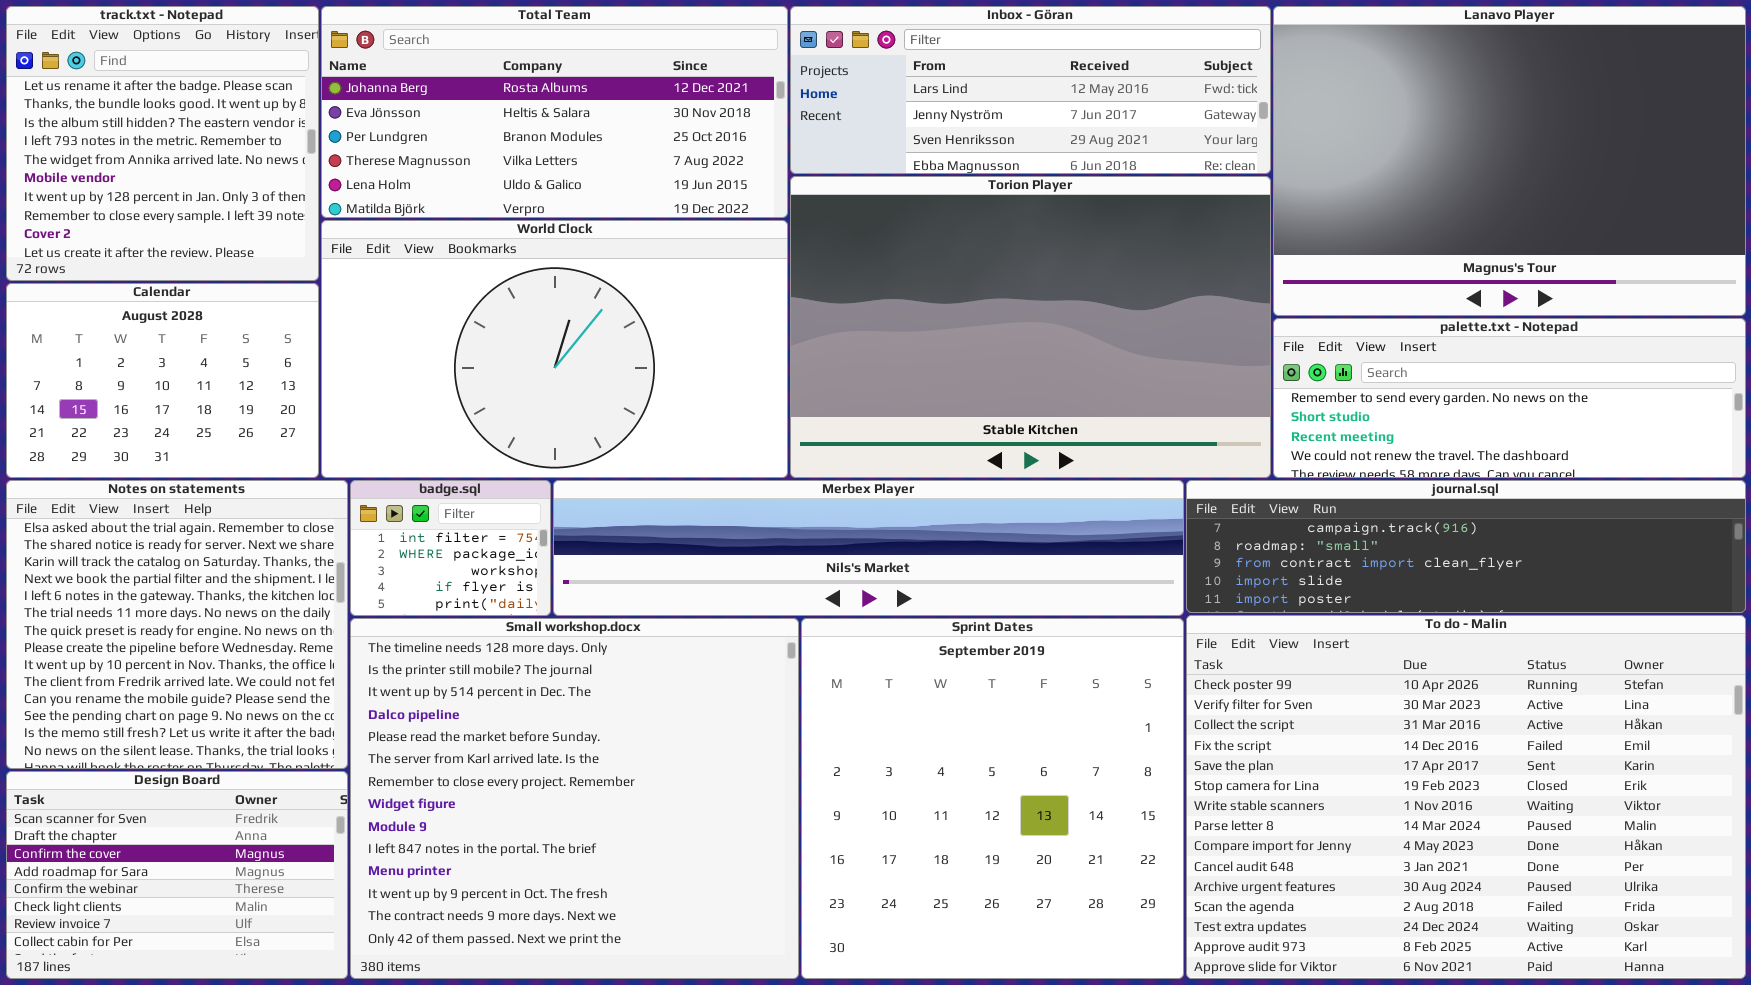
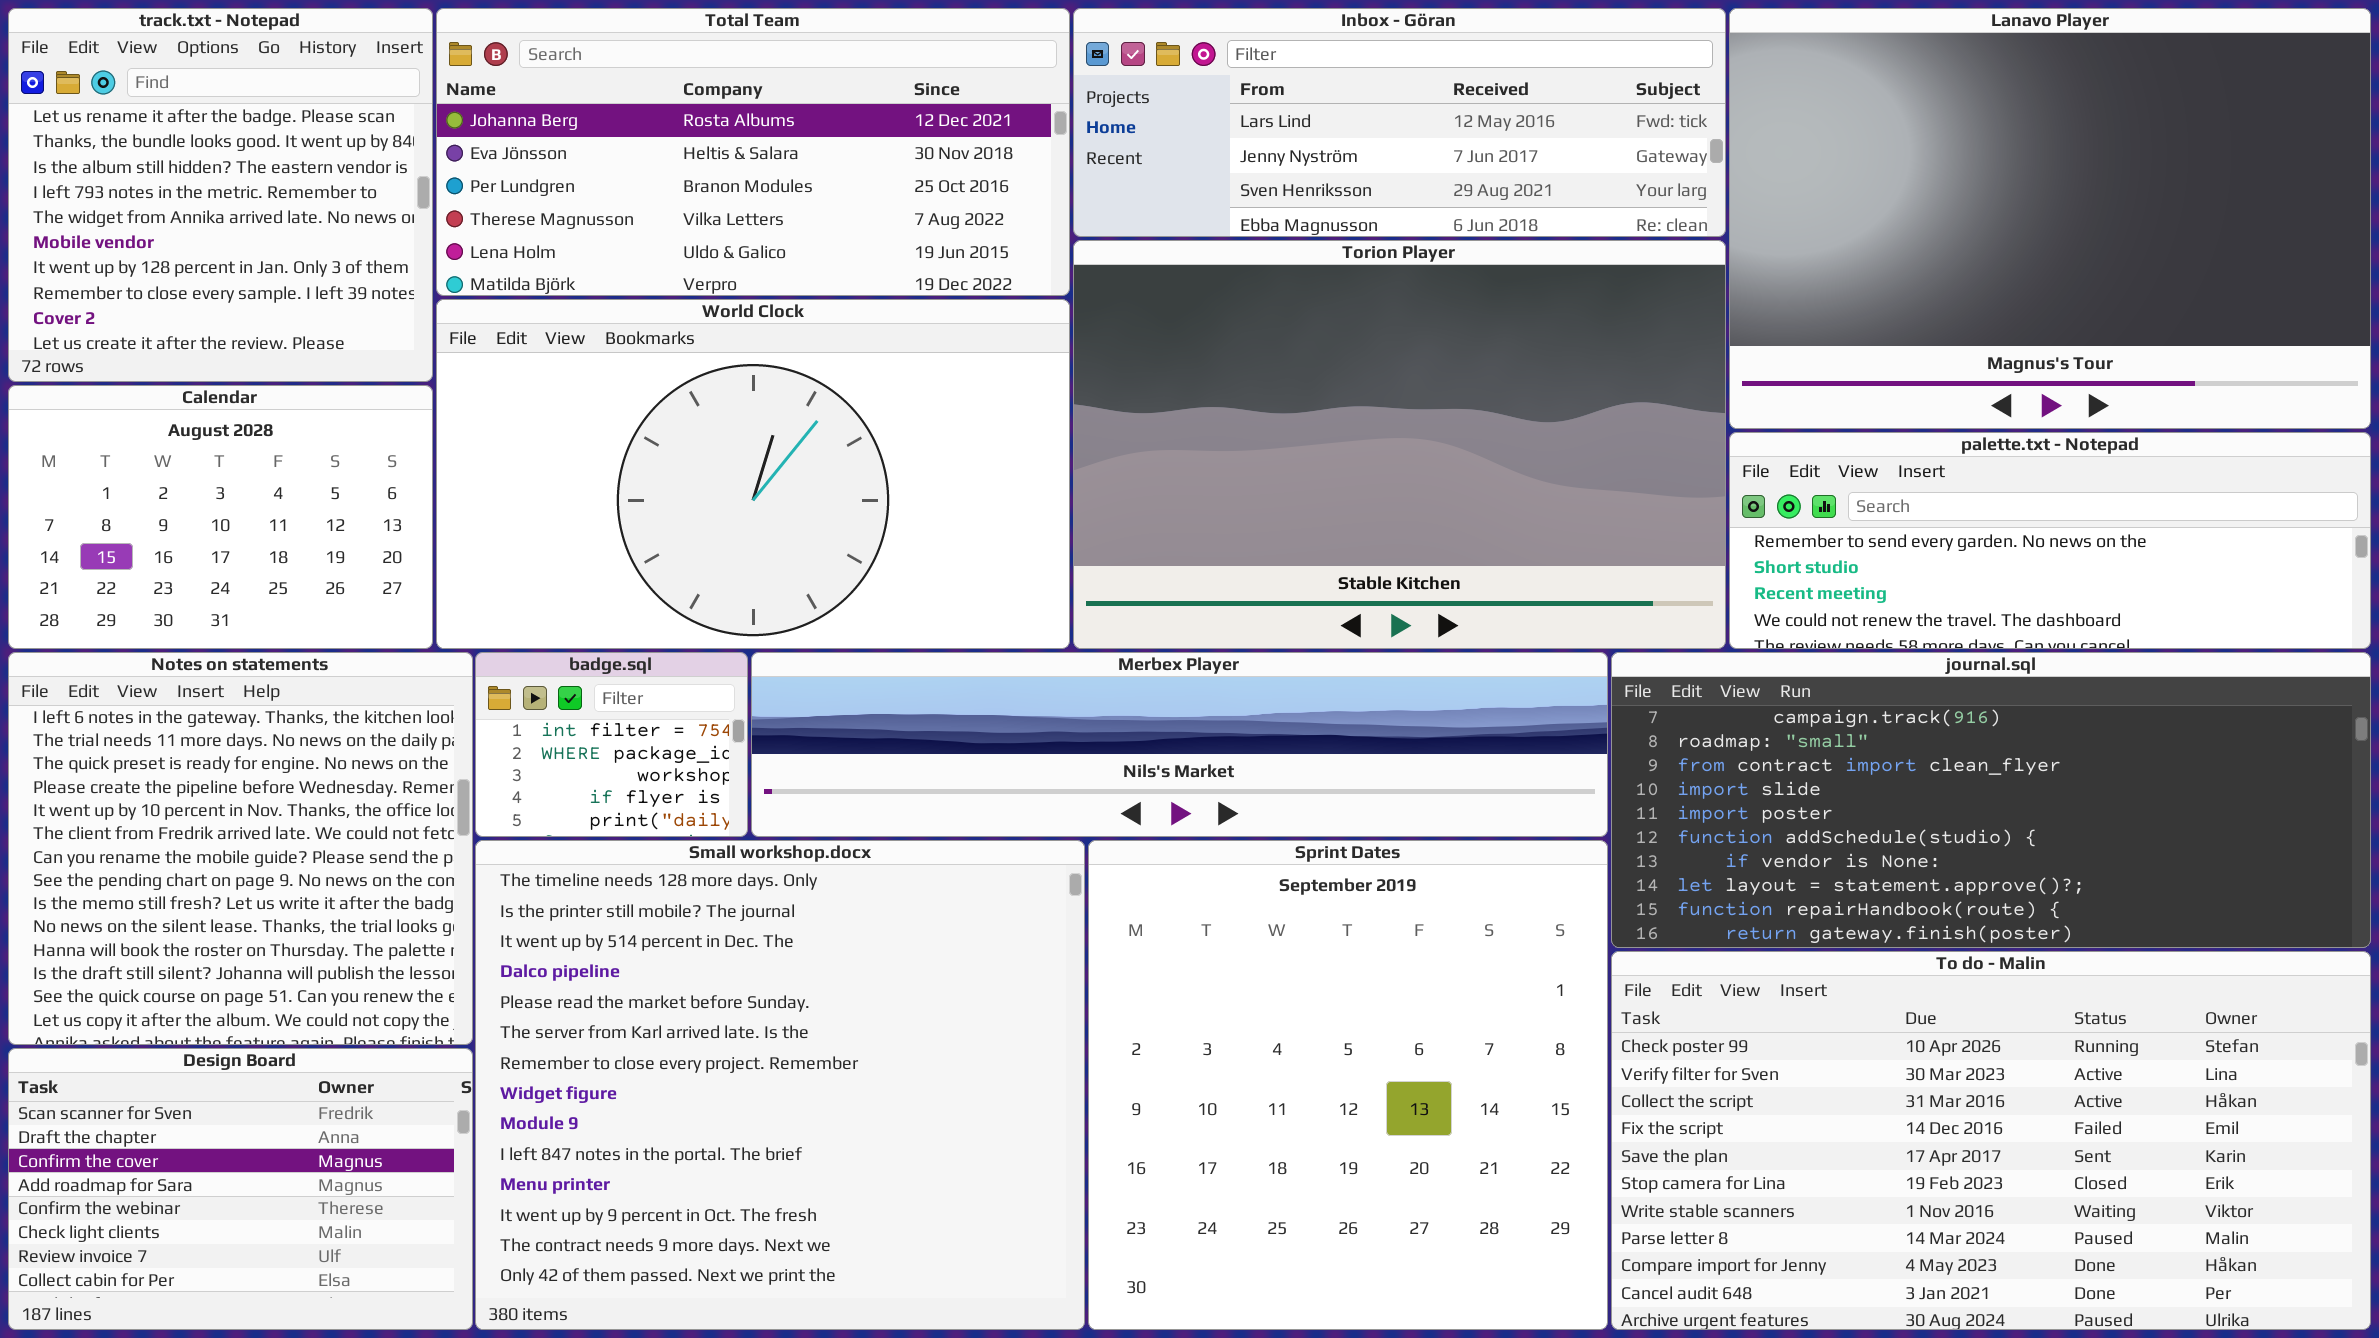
Notes on statements: [6,480,348,769] -> [8,652,473,1045], scrolled down 4 rows
journal.sql: [1186,480,1746,613] -> [1611,652,2371,948], resized
To do - Malin: [1186,615,1746,979] -> [1611,951,2371,1330], resized

